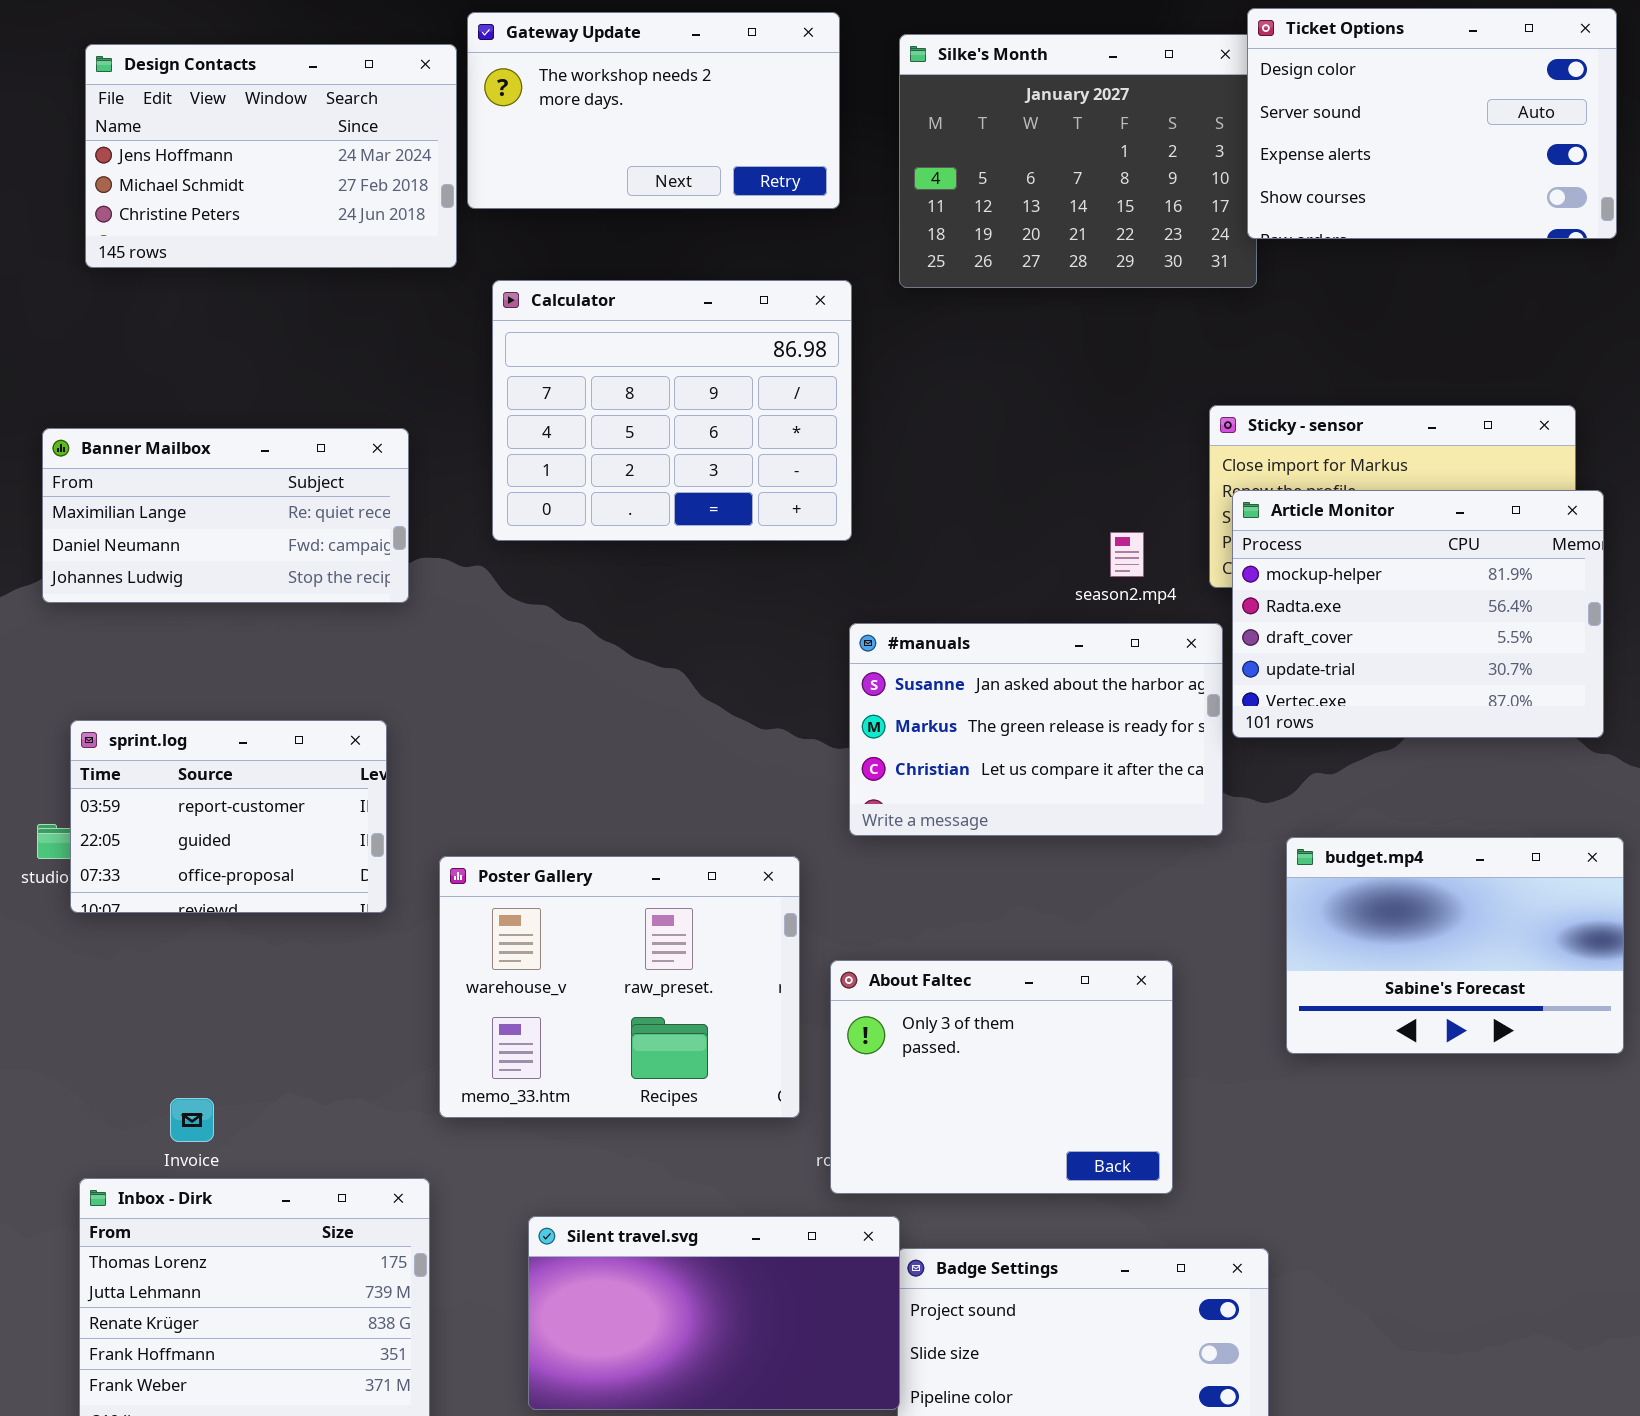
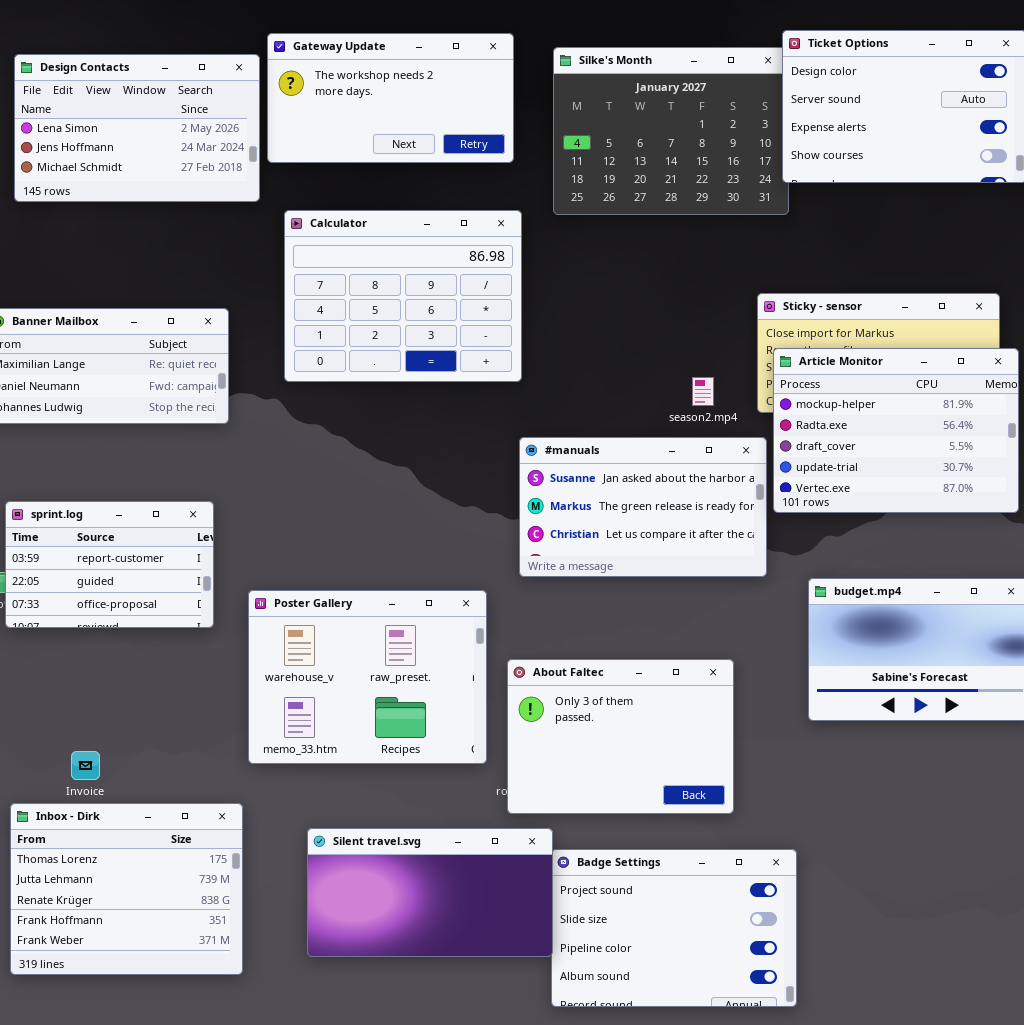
Design Contacts: [85,44,457,268] -> [14,54,260,202], scrolled up 1 row

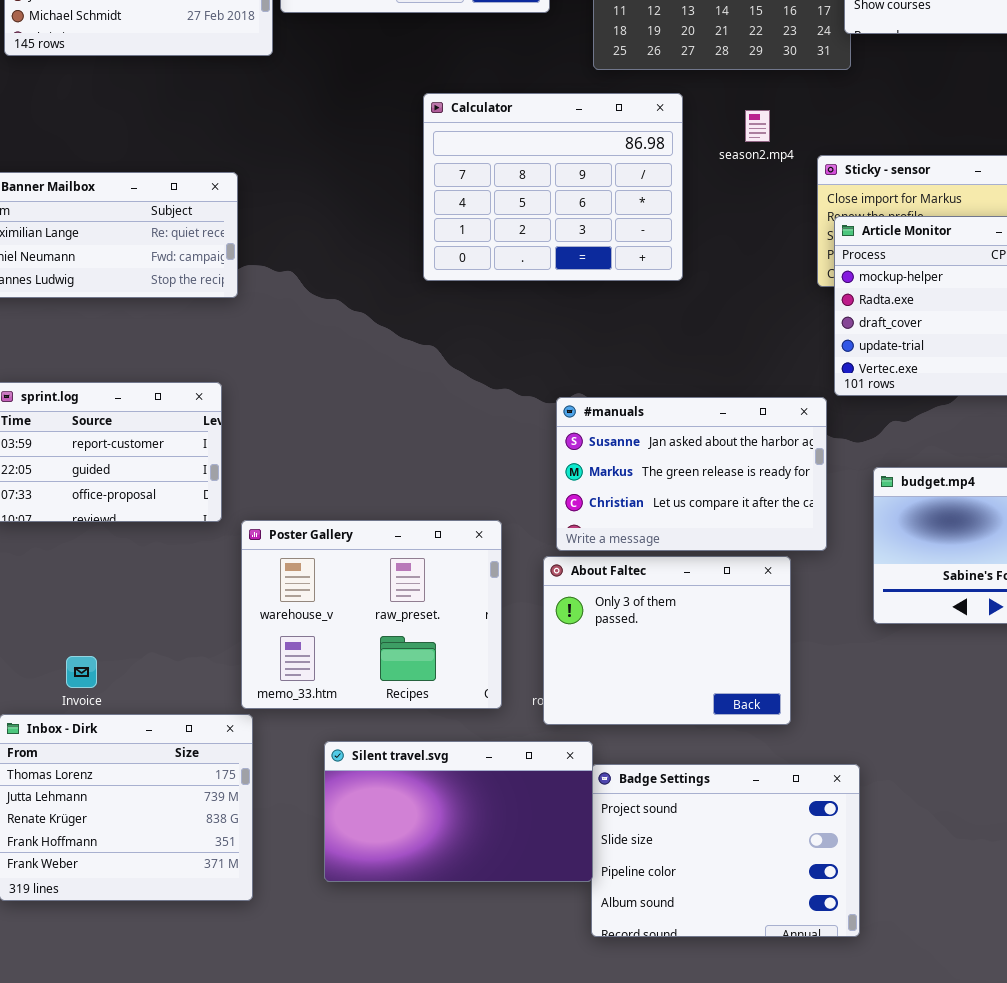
Calculator: [284,210,522,382] -> [423,93,683,281], moved
season2.mp4: [692,377,714,406] -> [745,110,770,142], moved
#manuals: [519,437,767,577] -> [556,397,827,551], moved
Poster Gallery: [248,590,487,764] -> [241,520,502,709], moved

